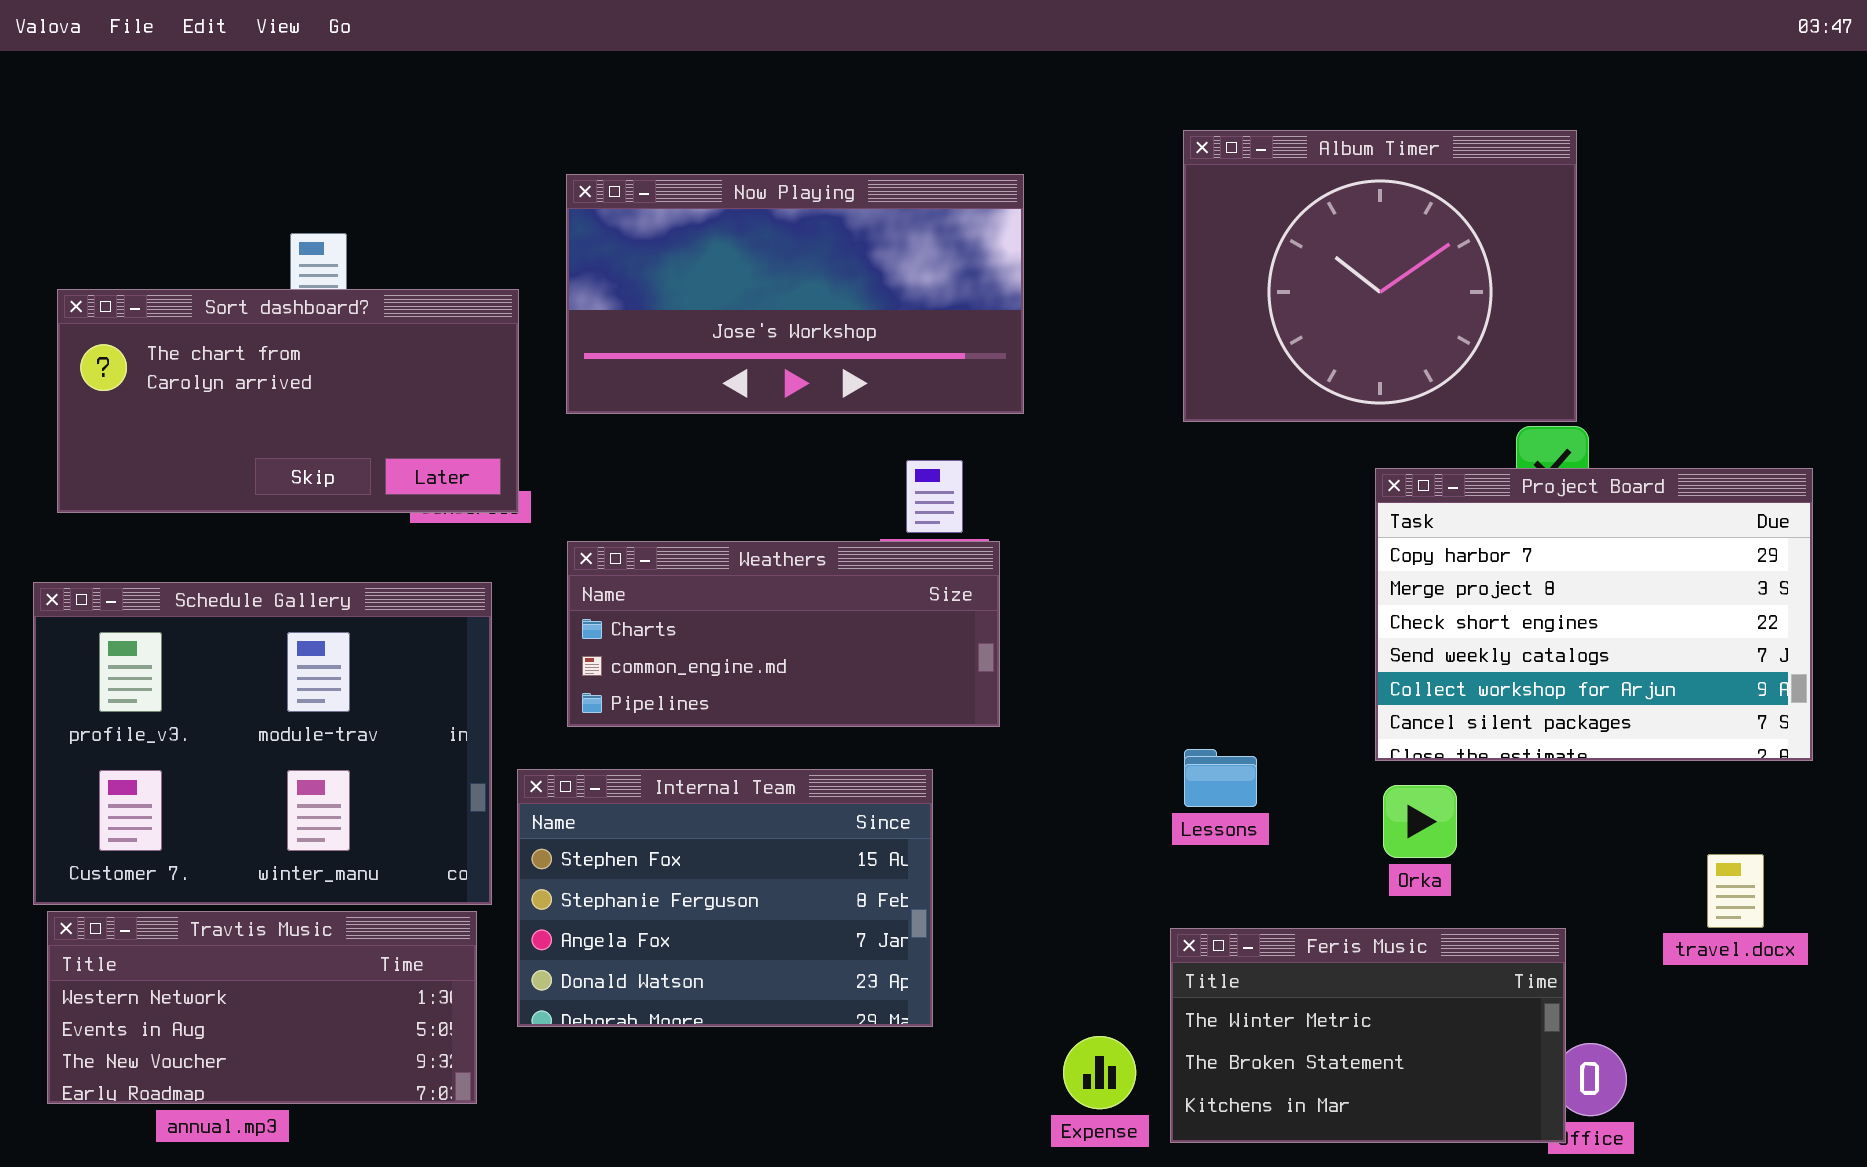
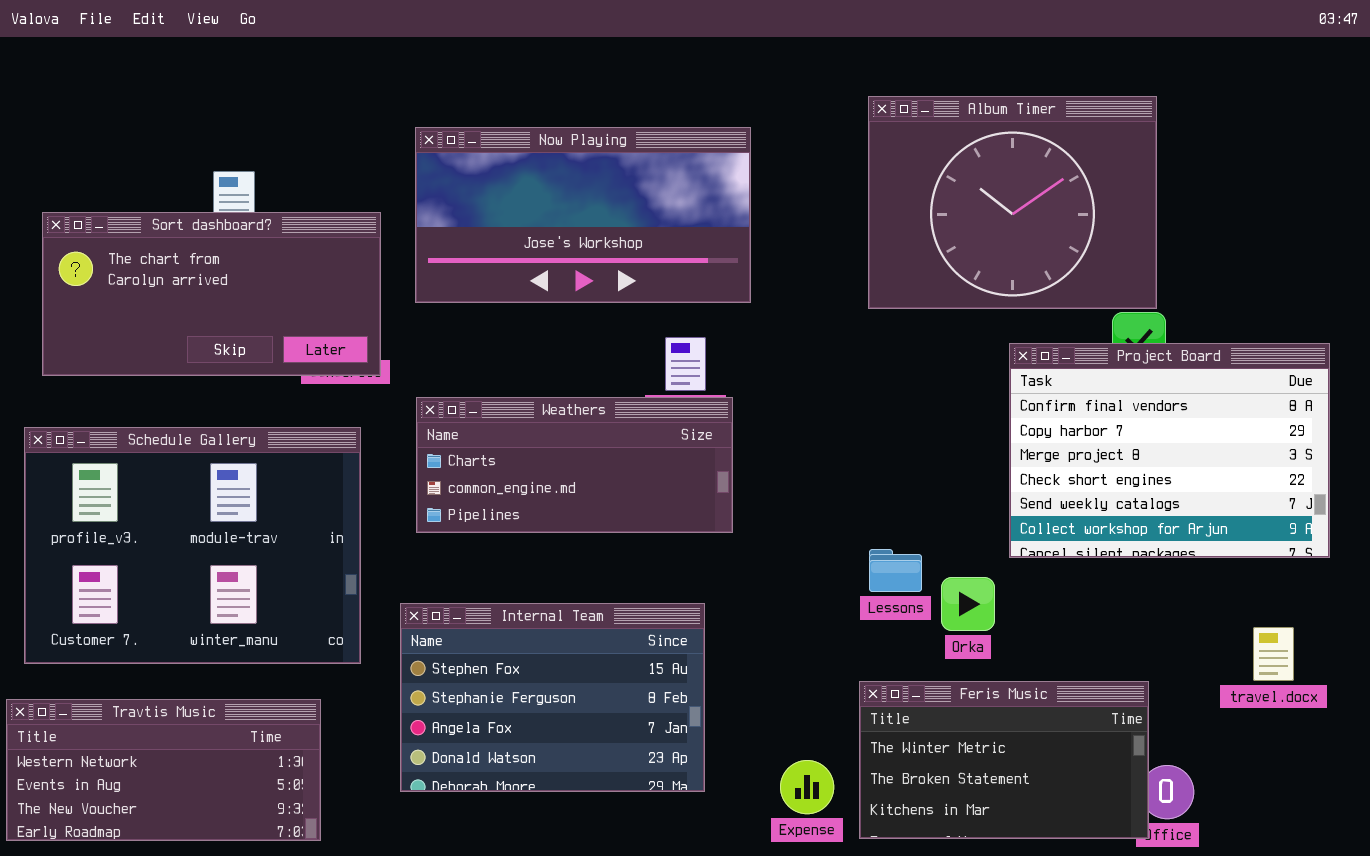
Project Board: [1375,468,1813,761] -> [1009,343,1330,558], scrolled up 1 row
Internal Team: [517,769,933,1027] -> [400,603,705,792], moved
Orka: [1383,785,1457,858] -> [941,577,995,631], moved
Travtis Music: [47,911,477,1104] -> [6,699,321,841], moved

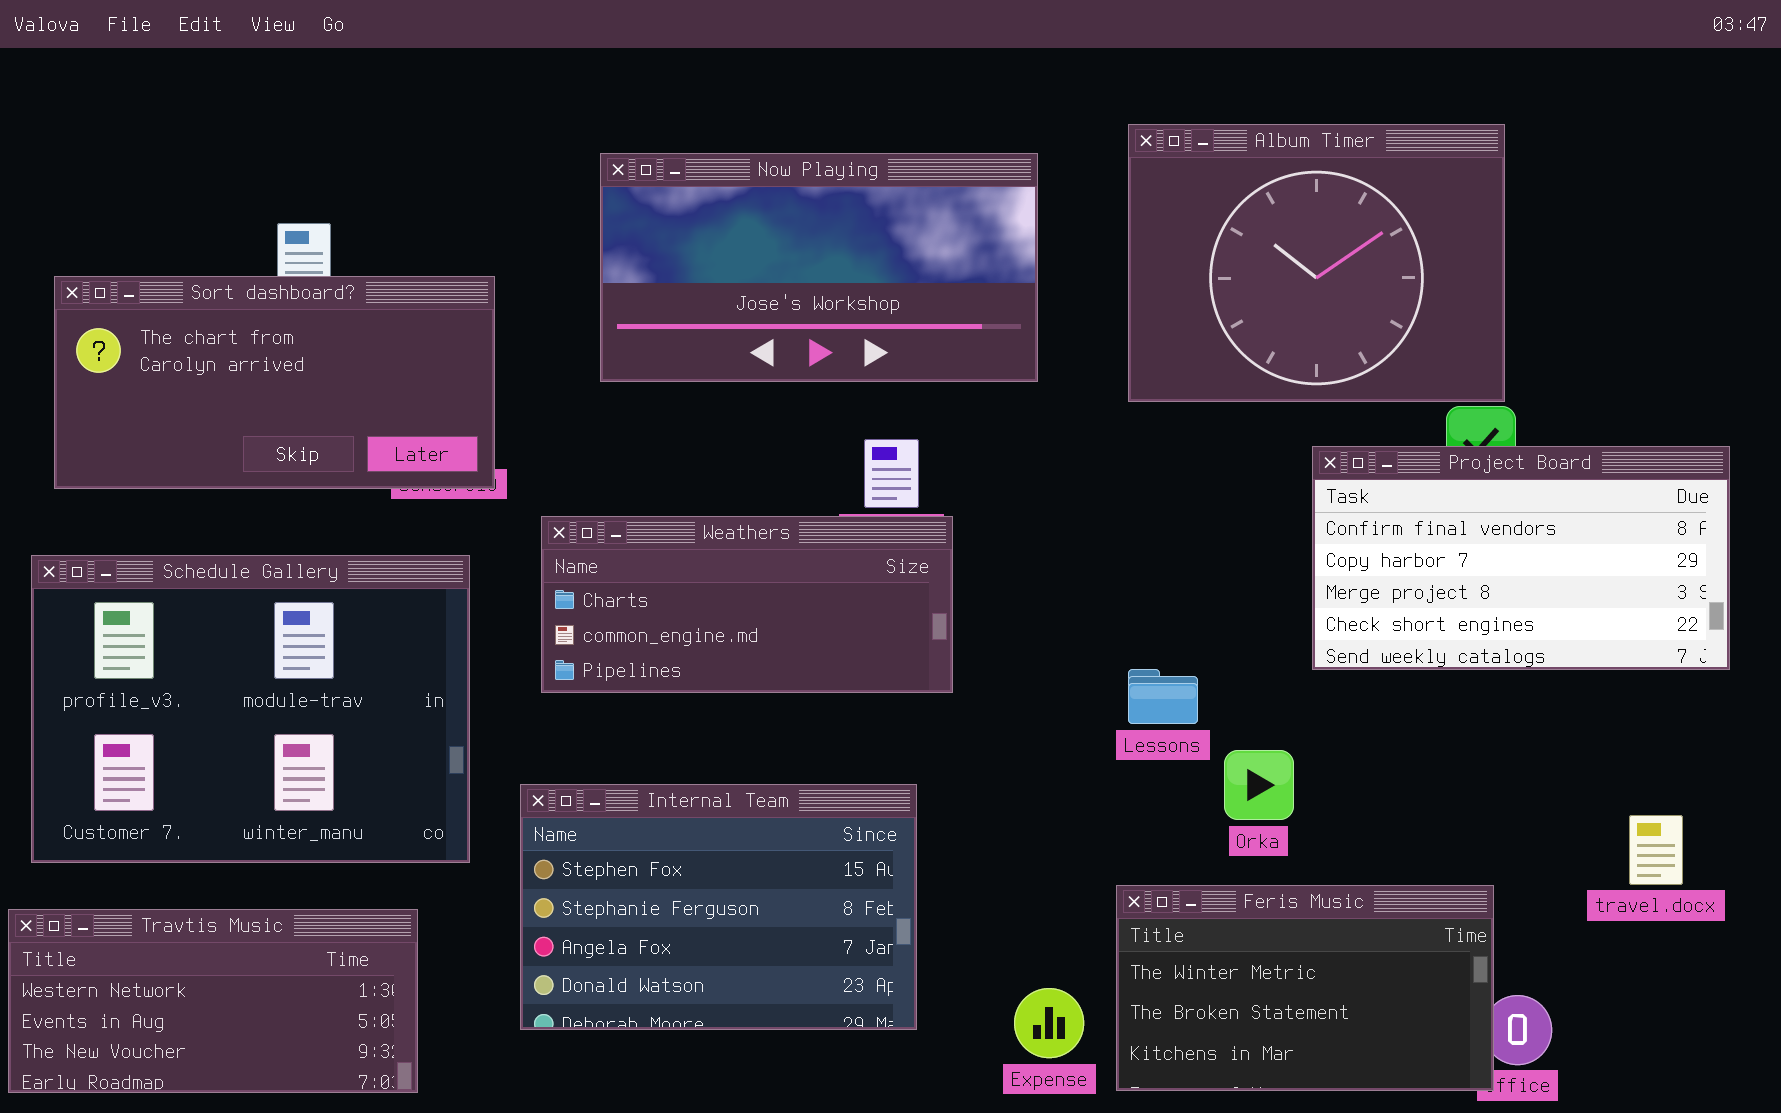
Now Playing: [415,127,751,303] -> [600,153,1038,382], moved
Project Board: [1009,343,1330,558] -> [1312,446,1730,670], resized
Lessons: [869,549,922,592] -> [1128,669,1198,724], moved

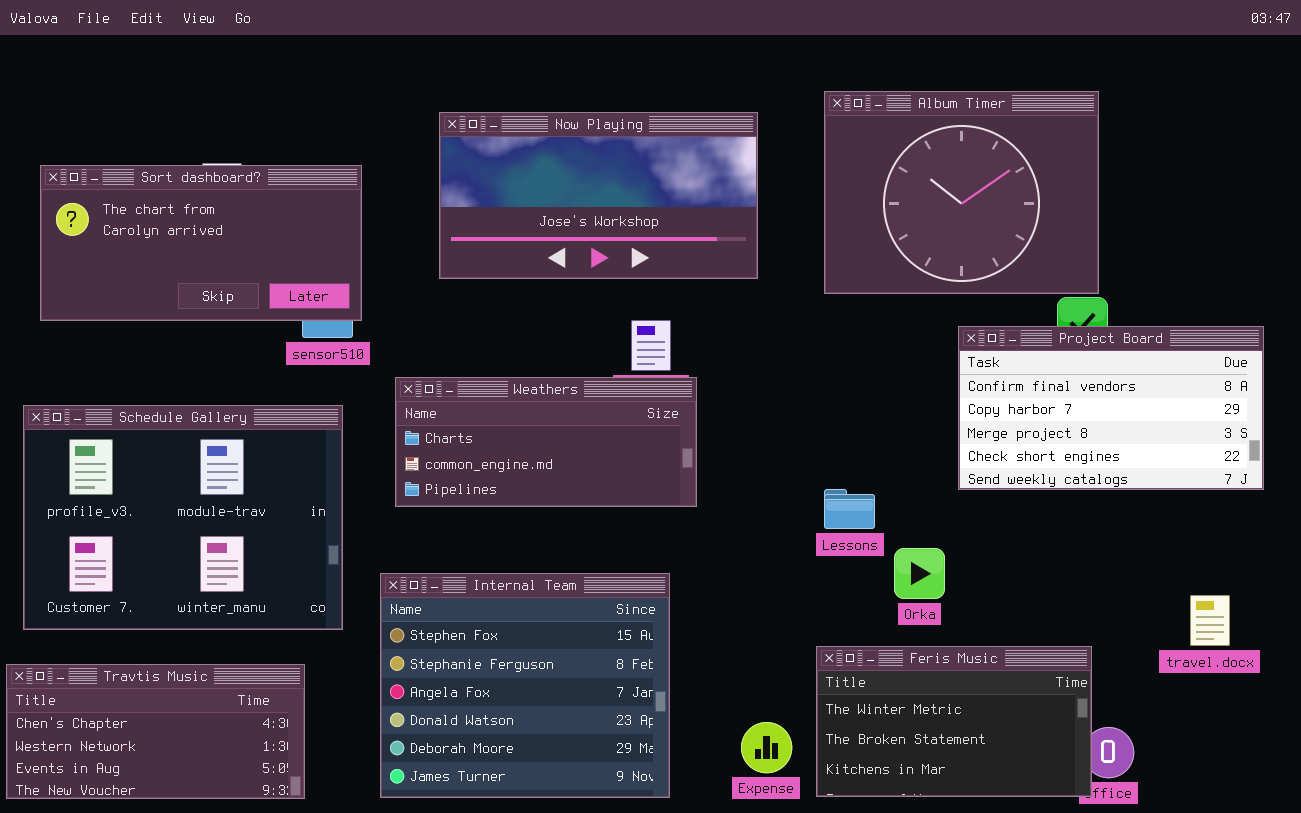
Sort dashboard?: [54,276,495,489] -> [40,165,362,321], moved
Internal Team: [520,784,917,1030] -> [380,573,670,798], resized
Travtis Music: [8,909,418,1093] -> [6,664,305,799], scrolled up 1 row

